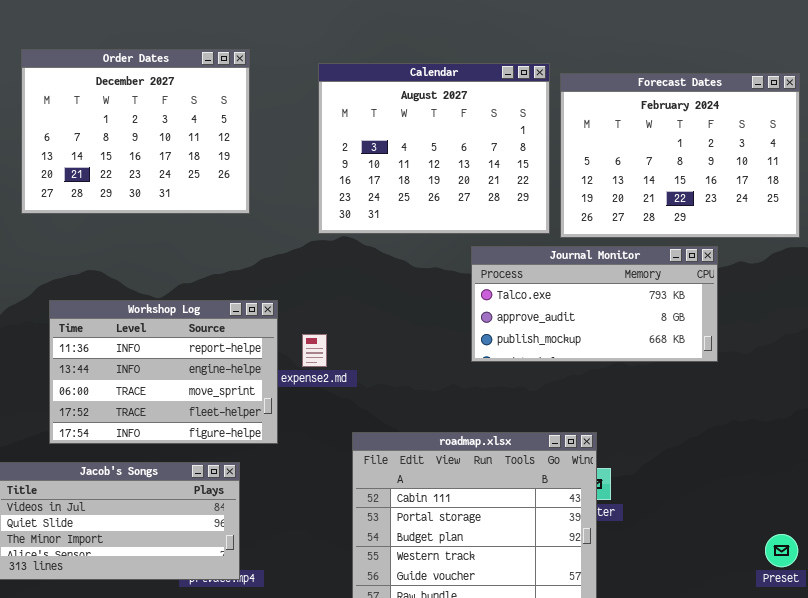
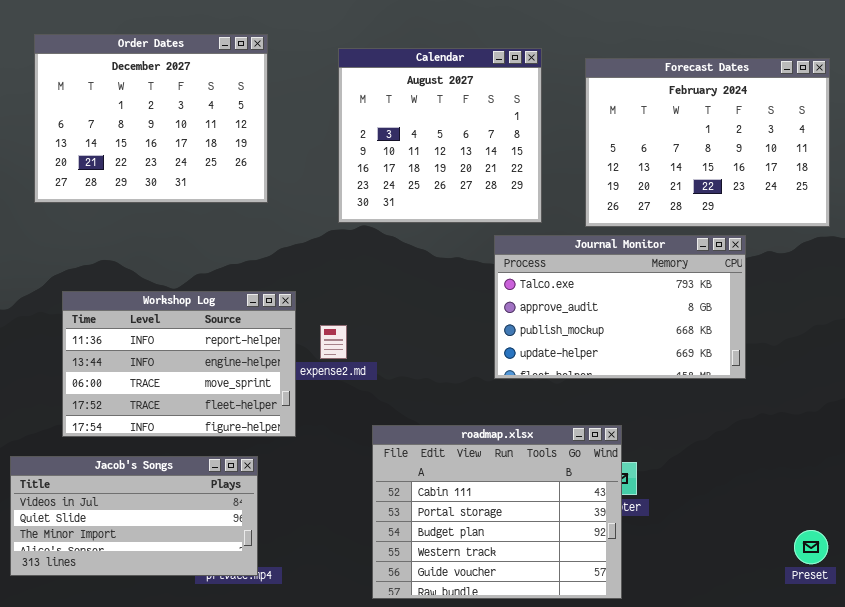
Calendar: [318,63,550,234] -> [338,48,542,223], resized
Journal Monitor: [471,246,718,362] -> [494,235,746,379], resized

